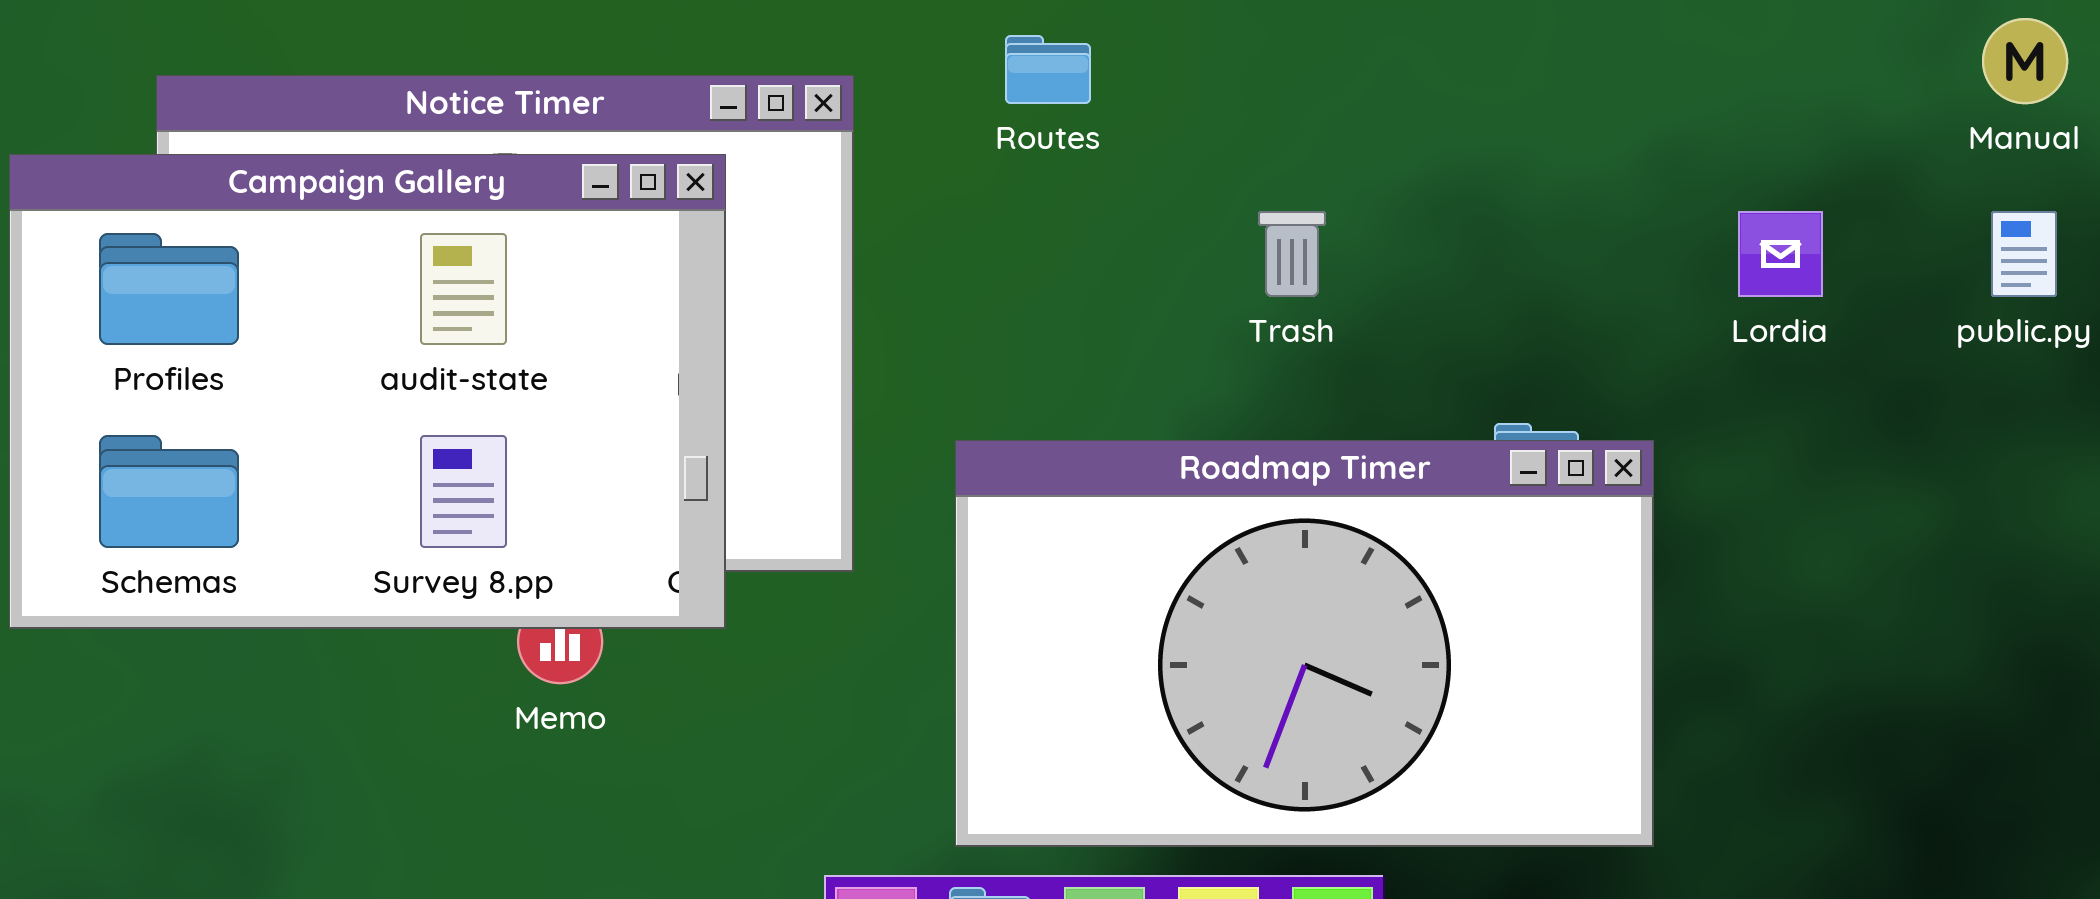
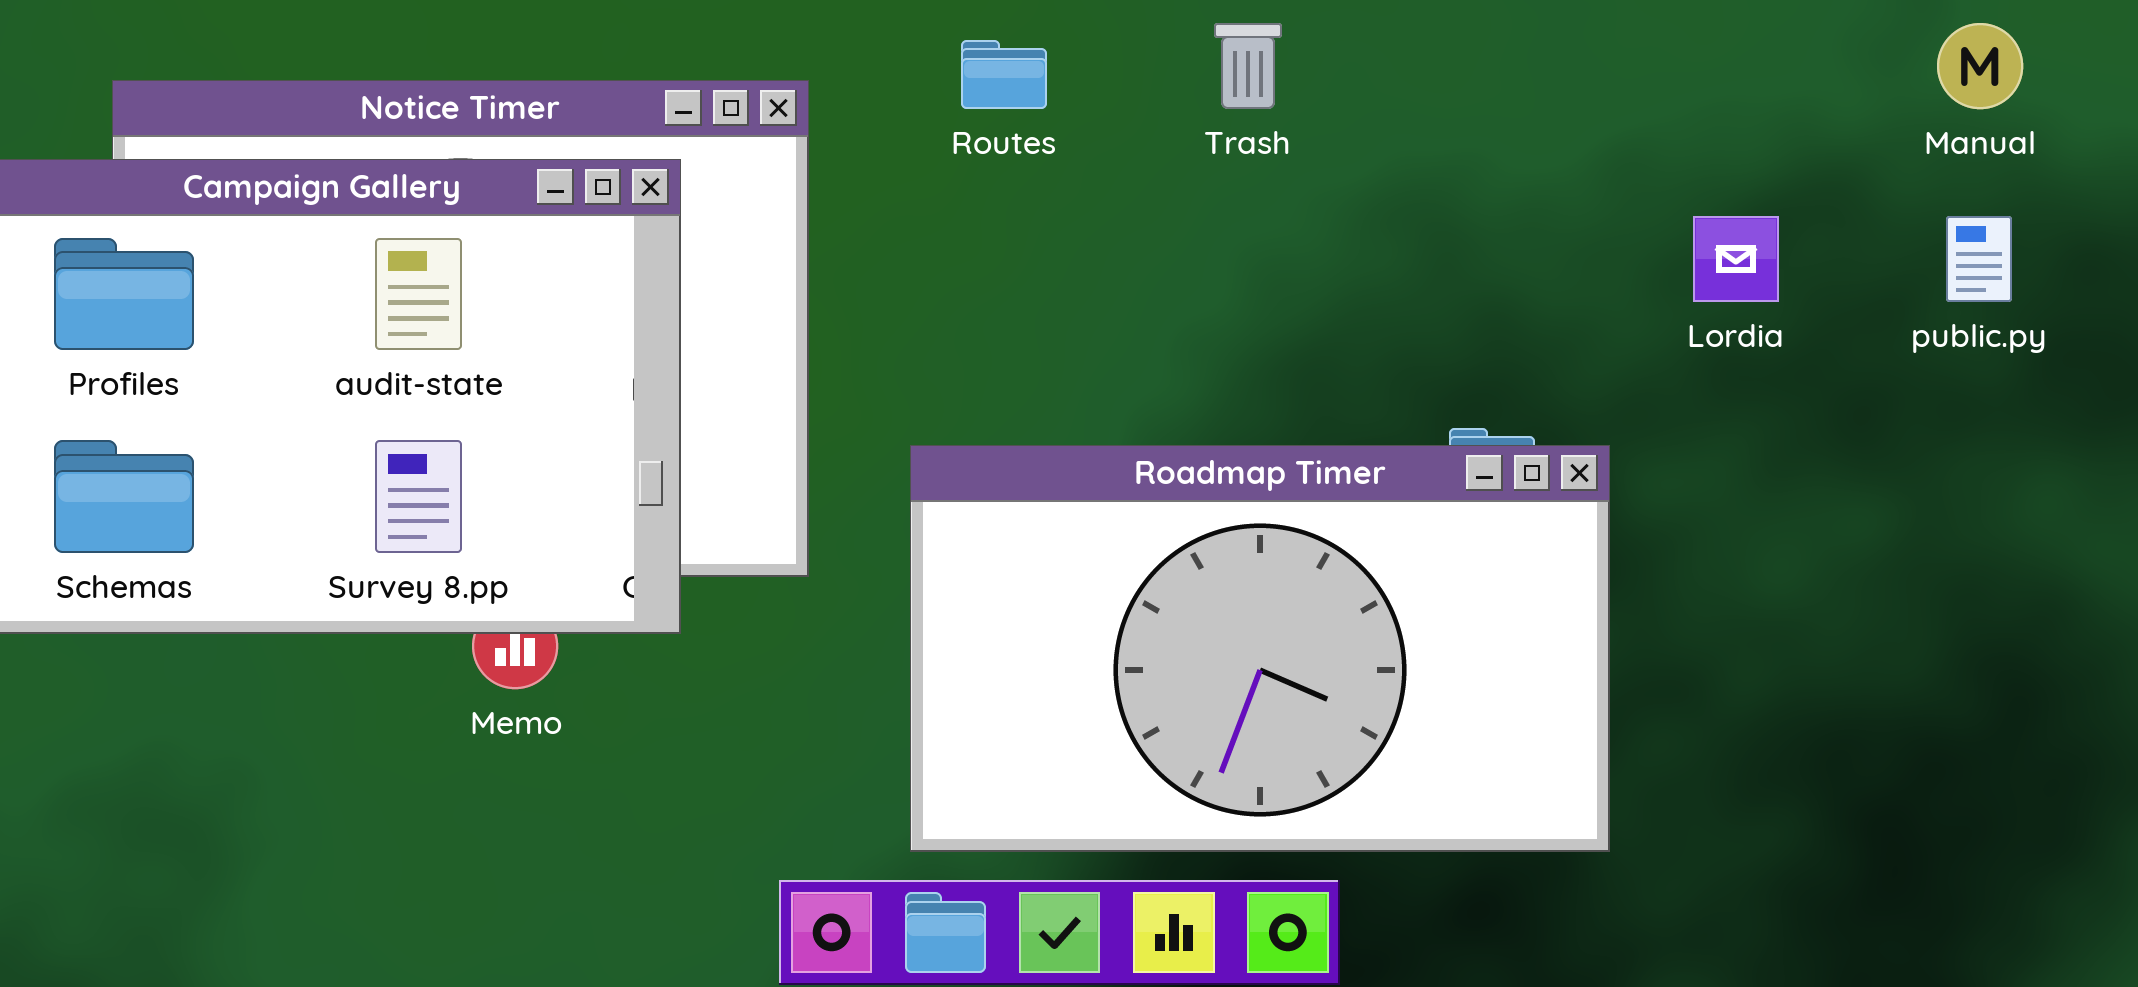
Trash: [1258,211,1326,297] -> [1214,23,1282,109], moved

